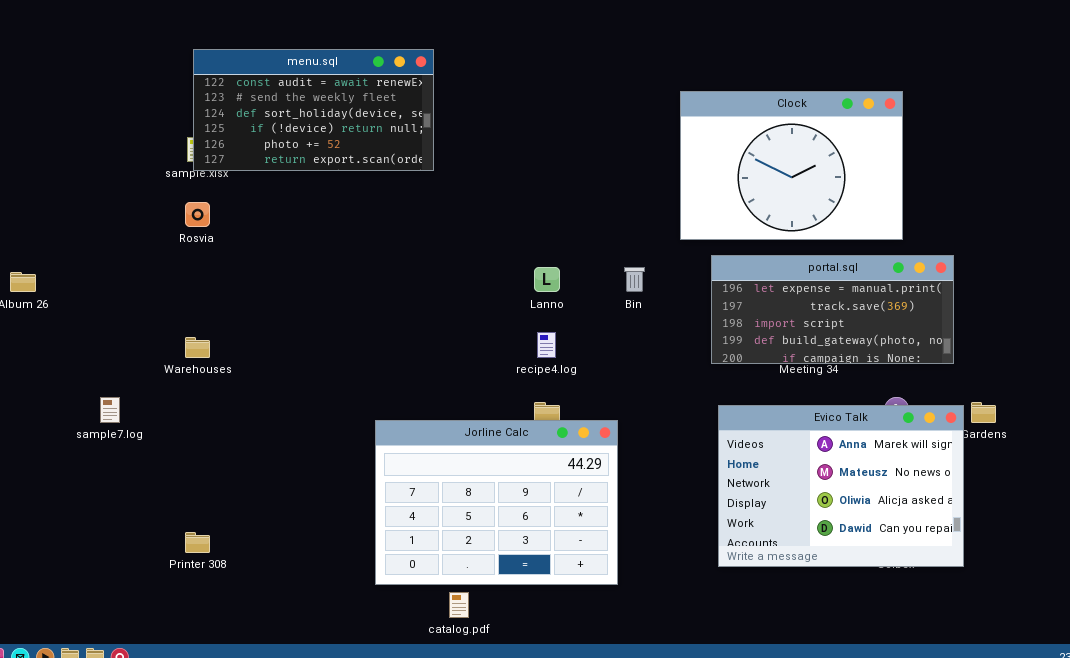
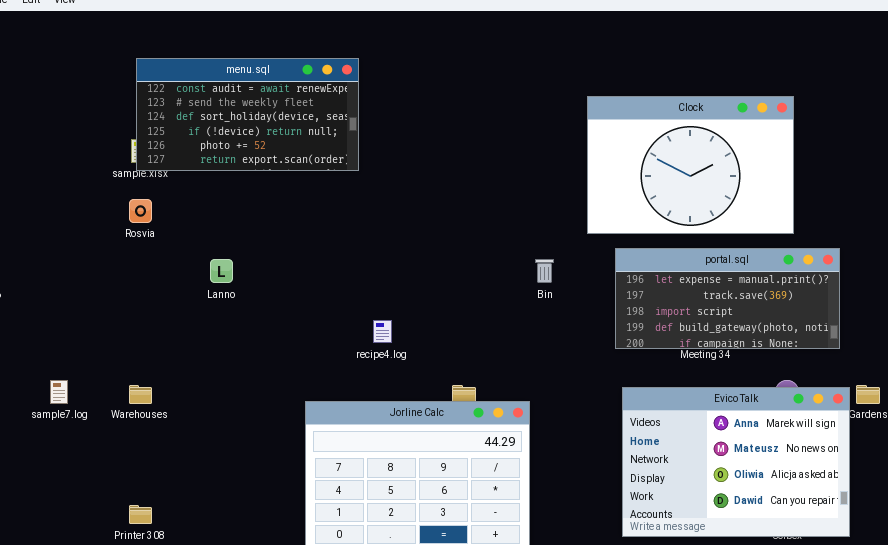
Lanno: [534,267,560,292] -> [210,259,233,283], moved
recipe4.log: [537,332,556,358] -> [373,320,392,343], moved
Warehouses: [185,337,210,358] -> [129,385,152,404], moved

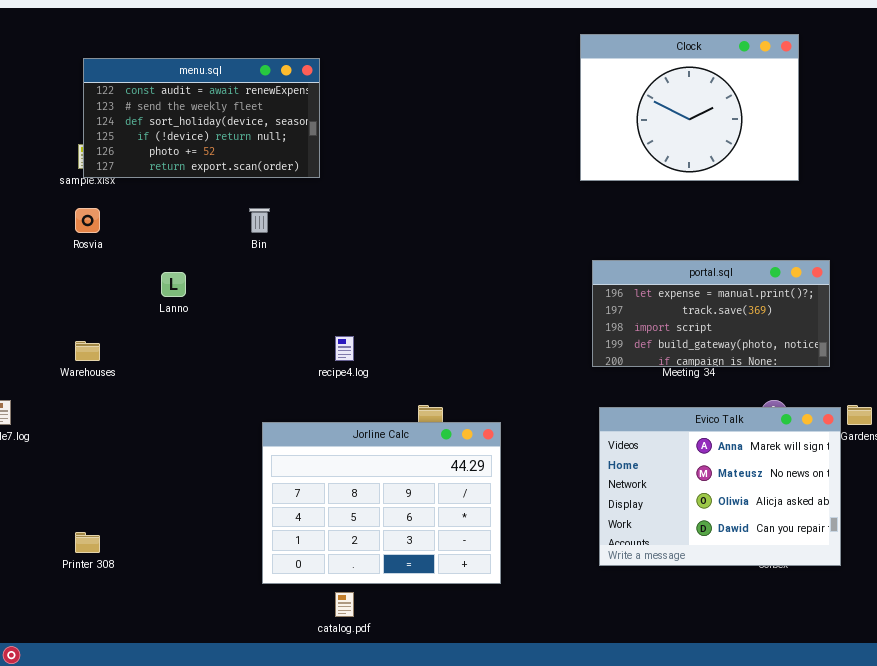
Clock: [587,96,794,234] -> [580,34,799,181], moved
Bin: [535,259,554,283] -> [249,208,270,233], moved
Warehouses: [129,385,152,404] -> [75,341,100,361], moved

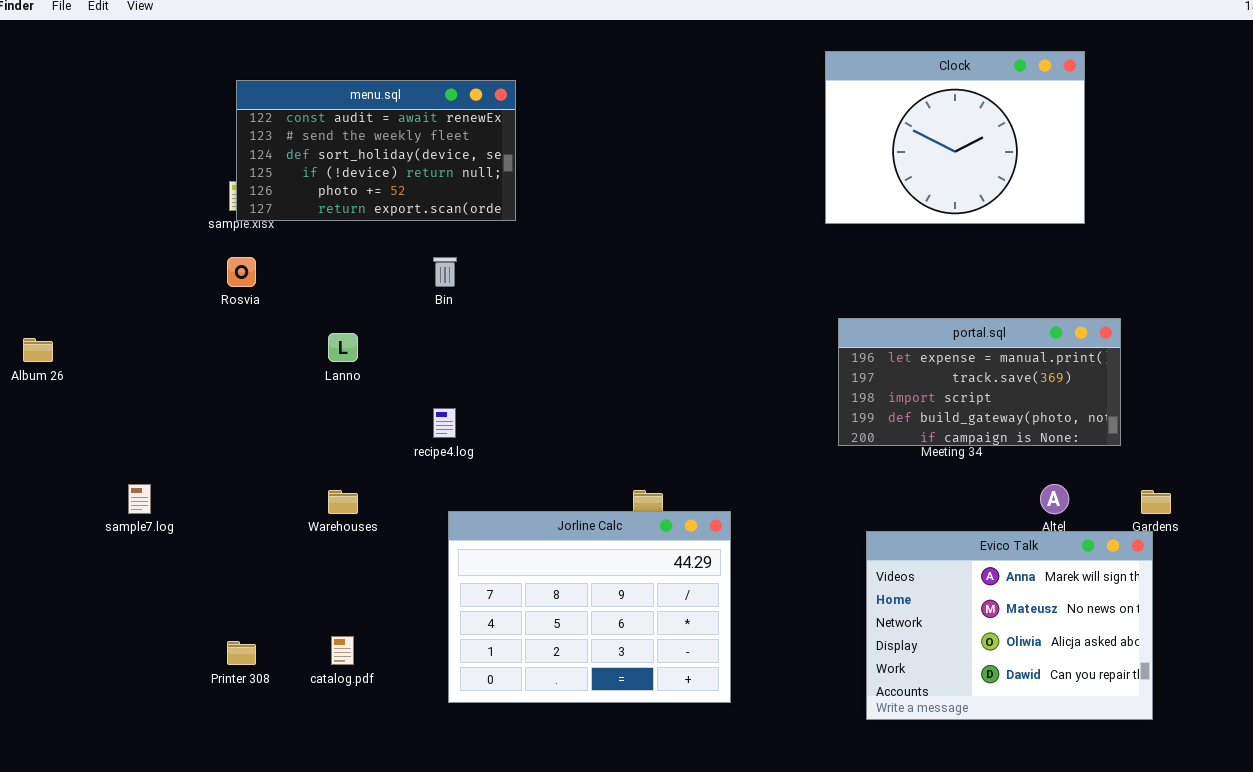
recipe4.log: [335,336,354,361] -> [433,408,456,438], moved
Warehouses: [75,341,100,361] -> [328,490,358,514], moved
Evico Talk: [599,407,841,566] -> [866,531,1153,720], moved
catalog.pdf: [335,592,354,617] -> [331,636,354,665], moved

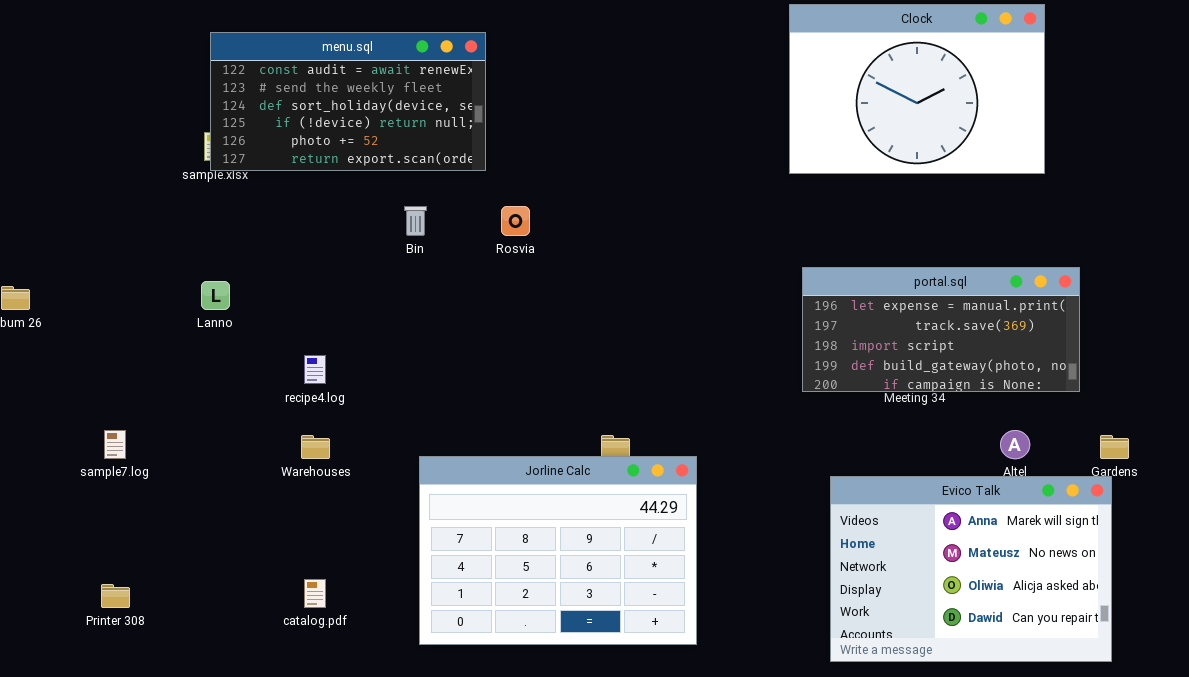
Rosvia: [227,257,256,287] -> [501,206,530,236], moved
Lanno: [328,333,358,362] -> [201,281,230,310], moved
recipe4.log: [433,408,456,438] -> [304,355,326,384], moved
Printer 308: [227,641,256,665] -> [101,584,130,608], moved

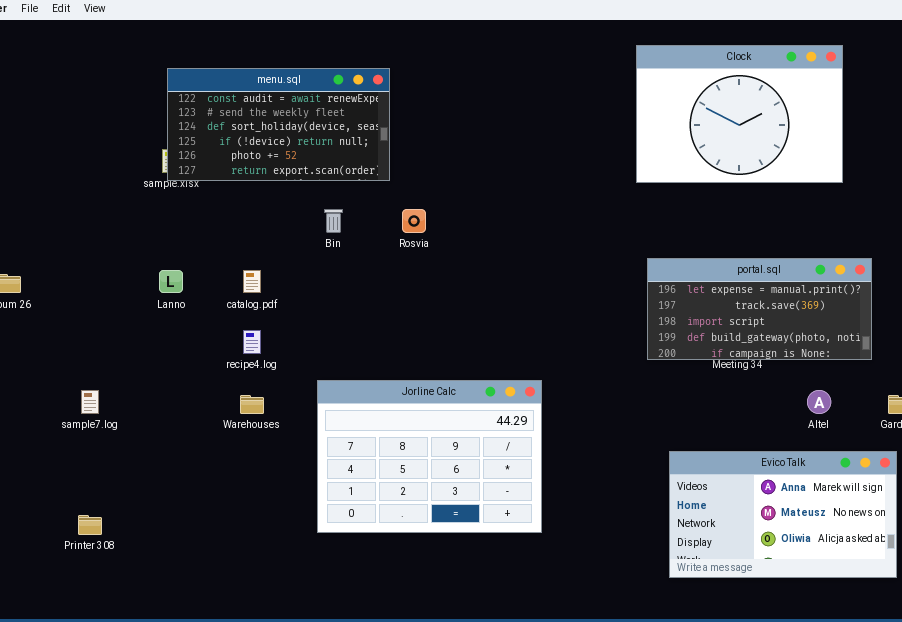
Jorline Calc: [419,456,697,645] -> [317,380,542,533], moved
Evico Talk: [830,476,1112,662] -> [669,451,897,578], resized
catalog.pdf: [304,579,326,608] -> [243,270,261,293], moved

